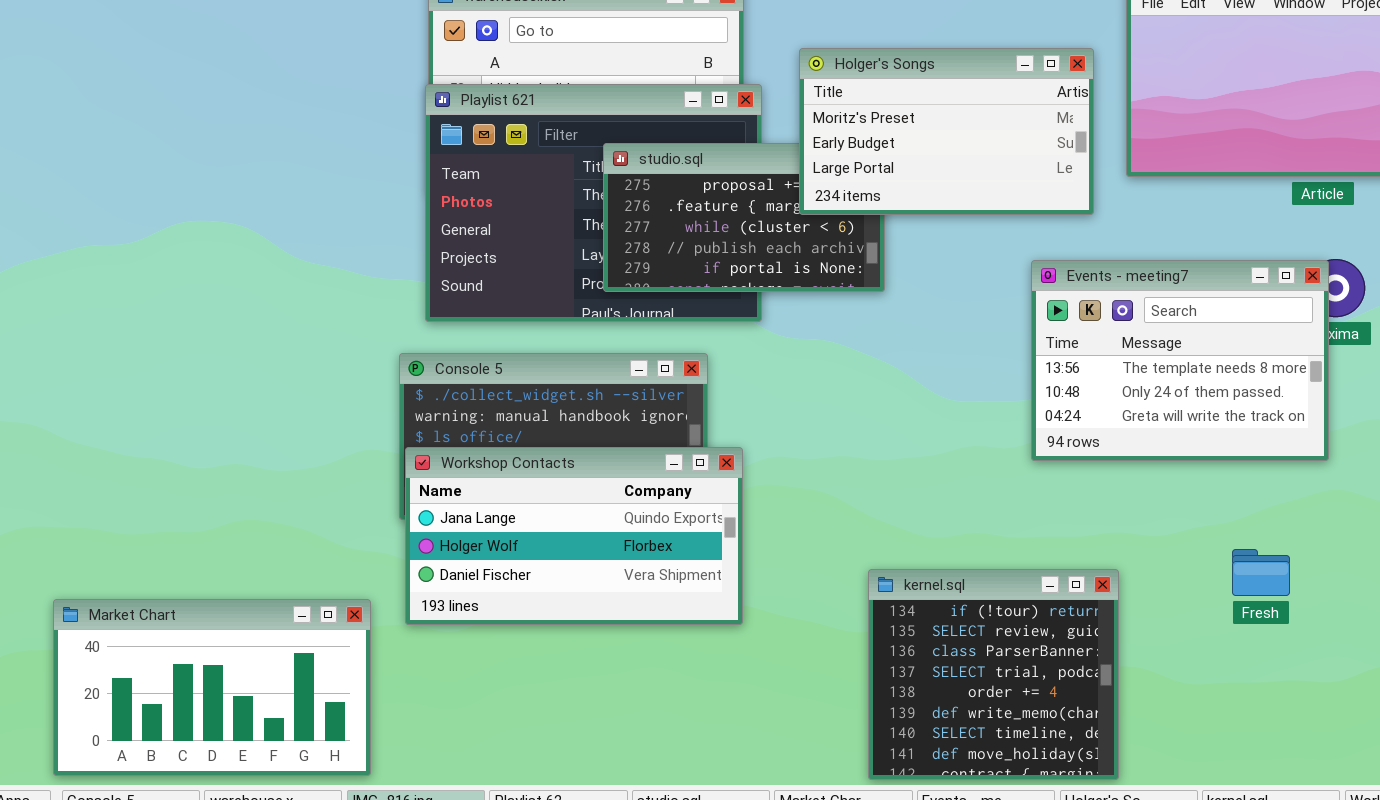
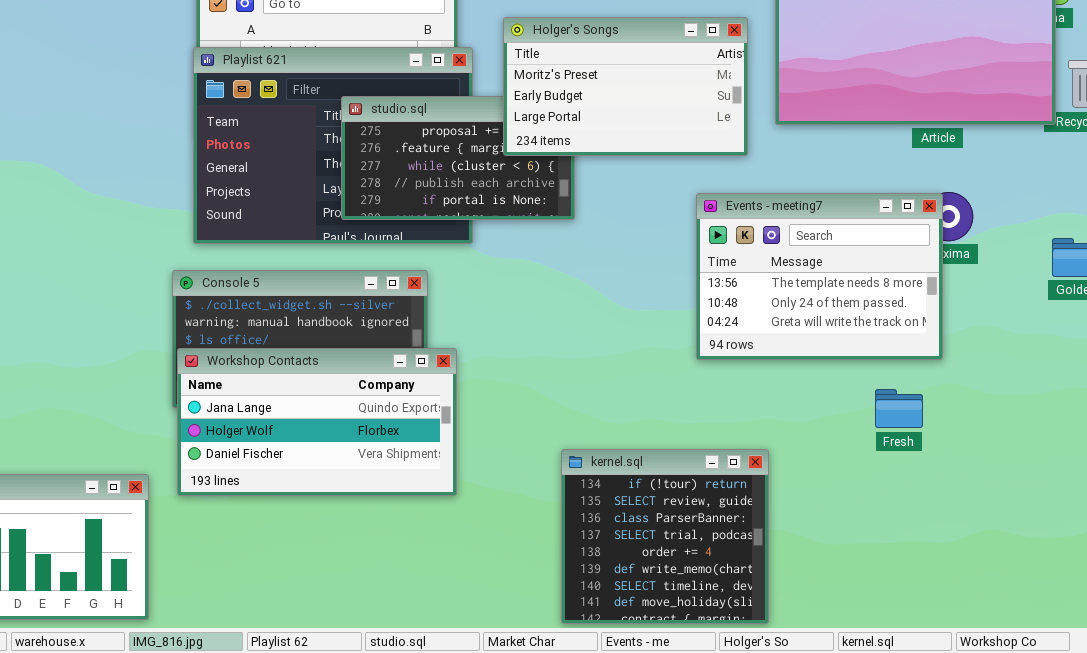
Fresh: [1232,549,1290,596] -> [875,389,923,428], moved

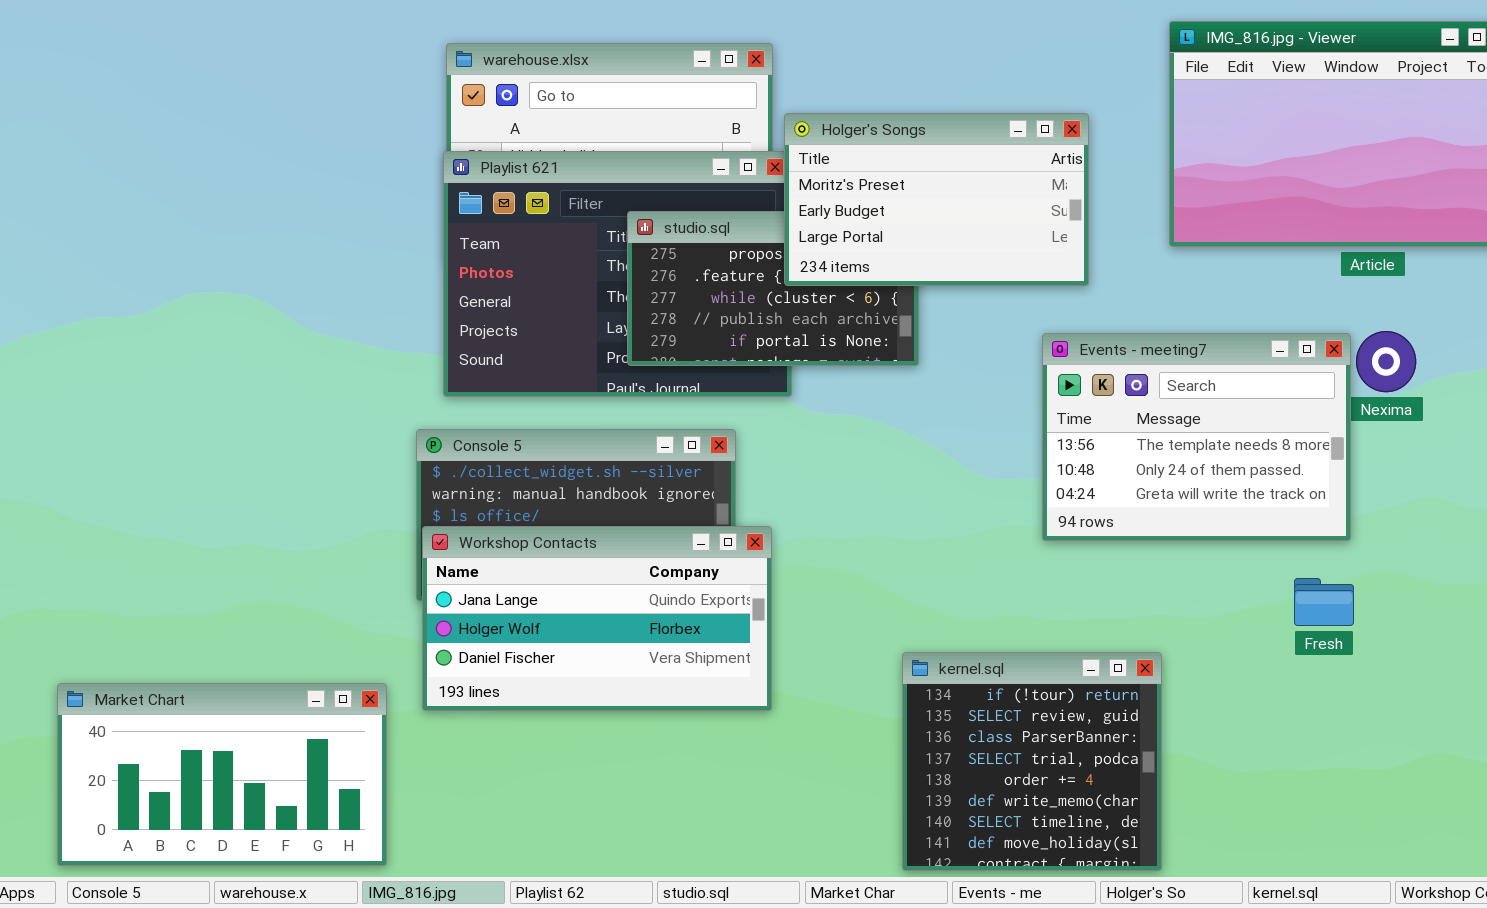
Holger's Songs: [503,17,748,156] -> [784,113,1089,286], moved
Events - meeting7: [696,193,943,360] -> [1042,333,1351,541], moved

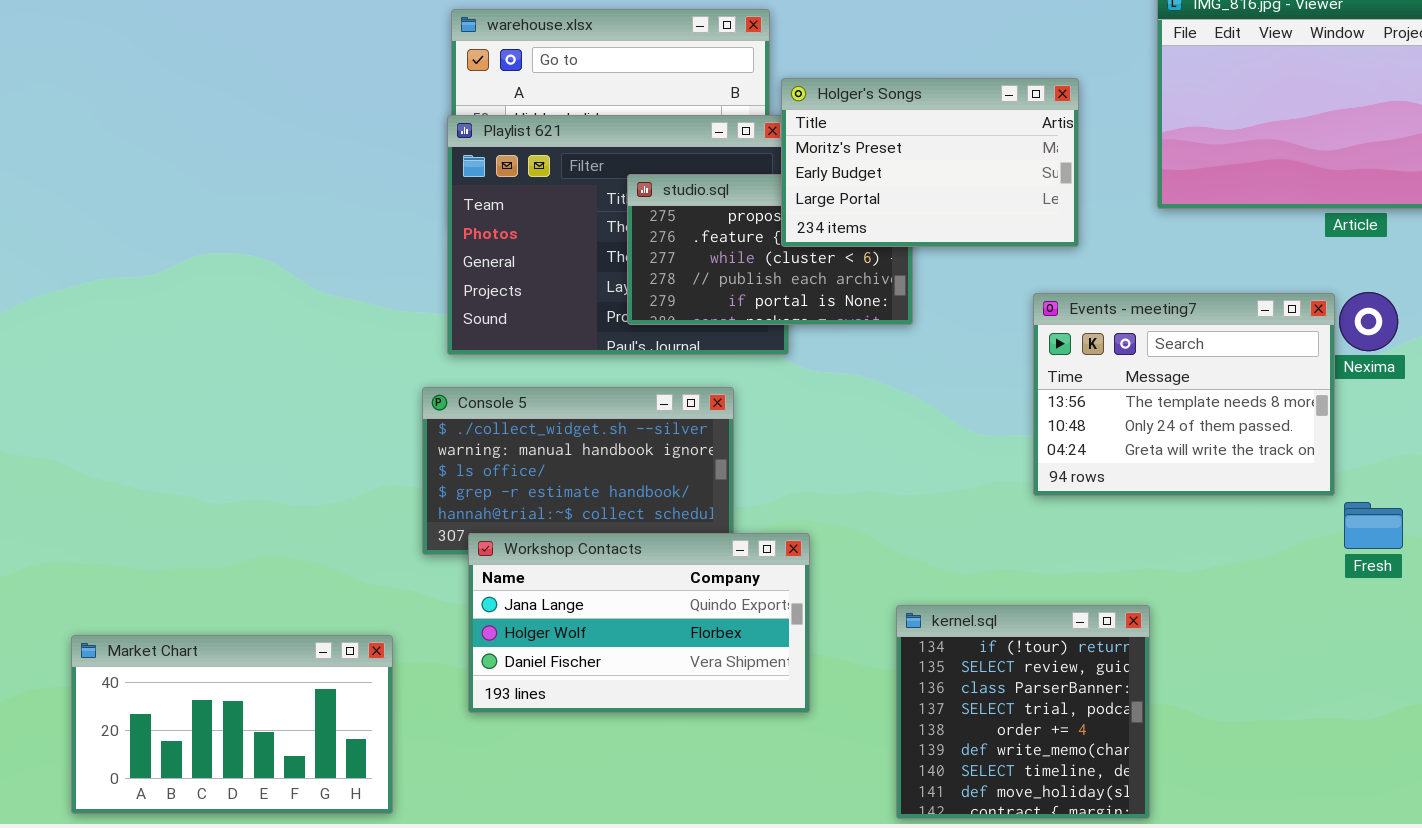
Workshop Contacts: [422,526,772,711] -> [468,533,810,713], moved
Fresh: [1294,578,1354,626] -> [1344,502,1403,549], moved

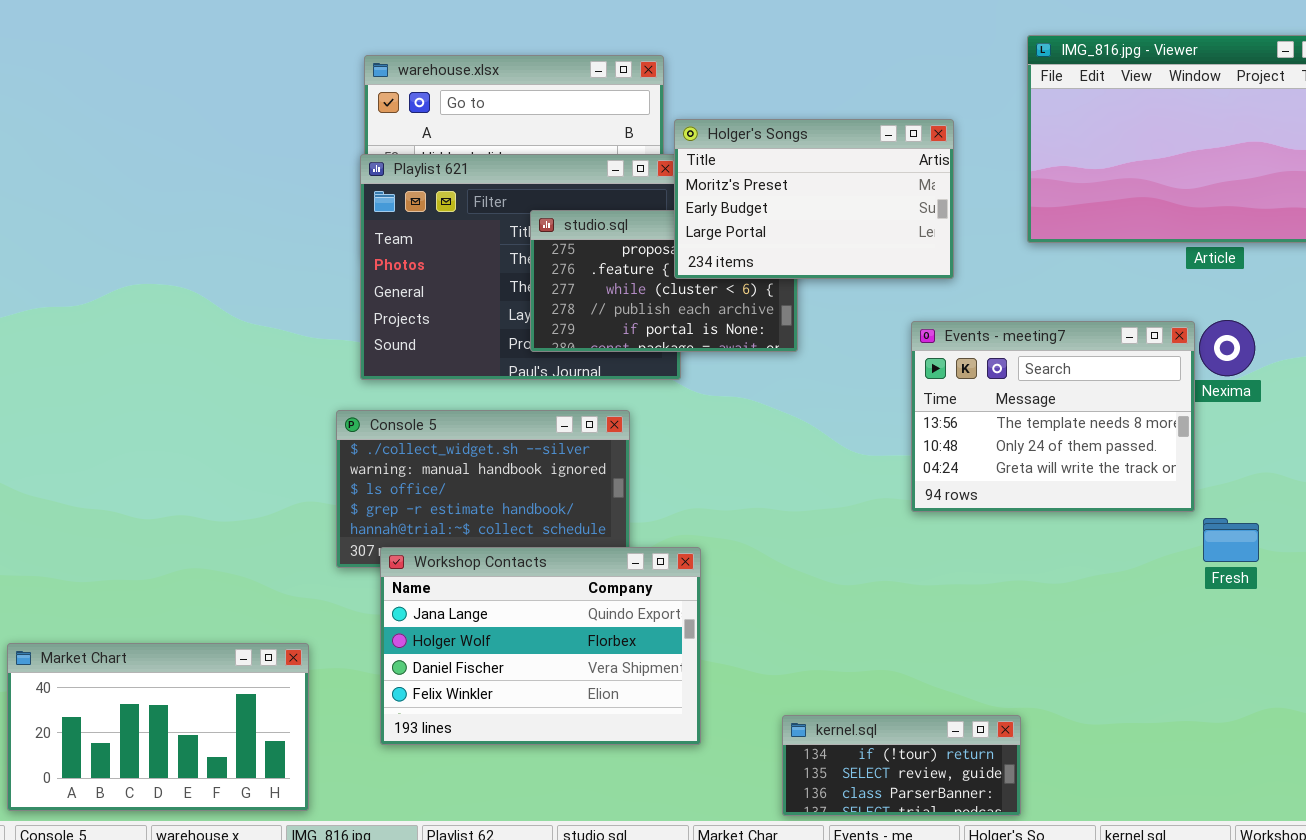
Workshop Contacts: [468,533,810,713] -> [380,547,701,745], resized
kernel.sql: [896,605,1150,819] -> [782,715,1021,816], resized

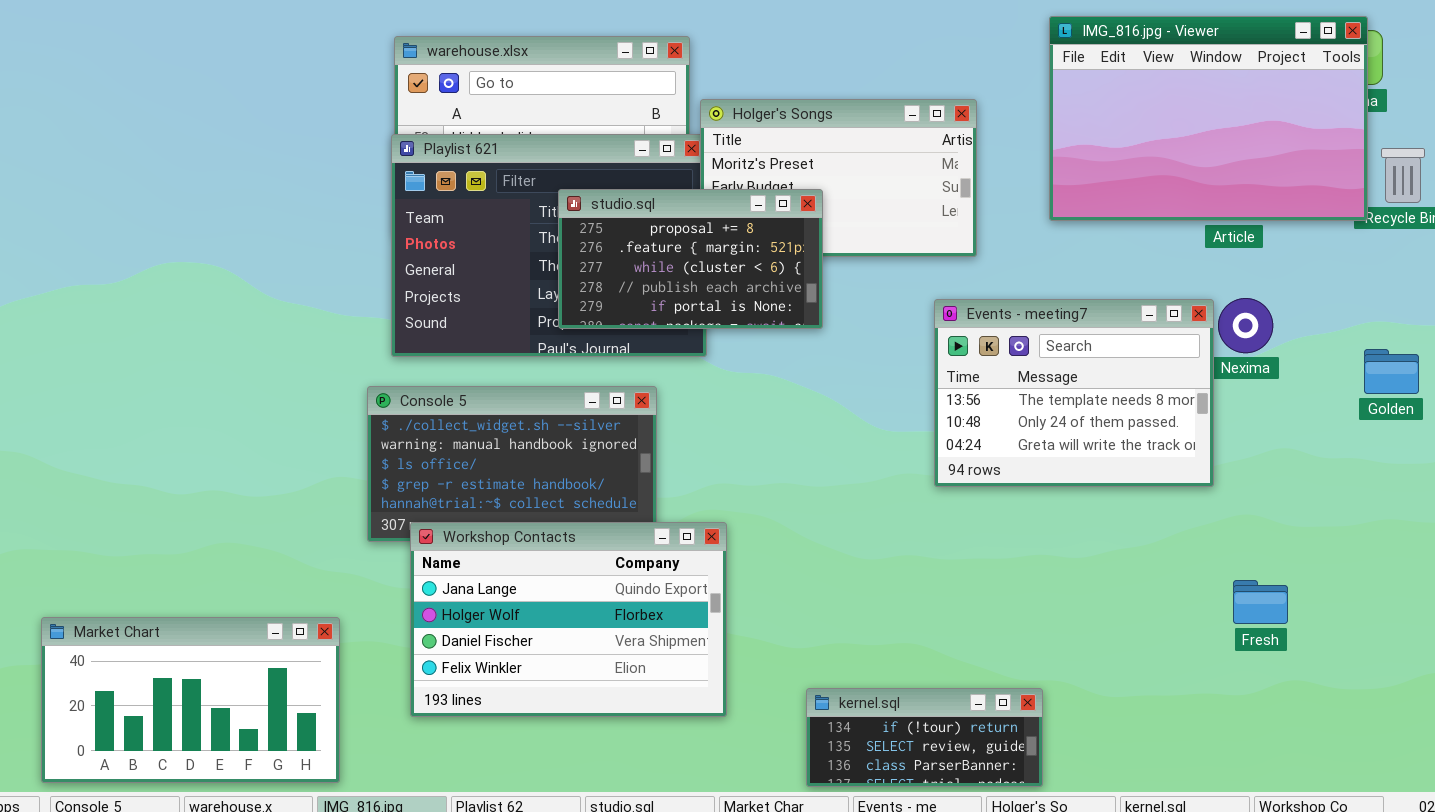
studio.sql: [530,210,798,352] -> [558,189,823,329], raised
Fresh: [1203,518,1259,562] -> [1233,580,1288,624], moved

